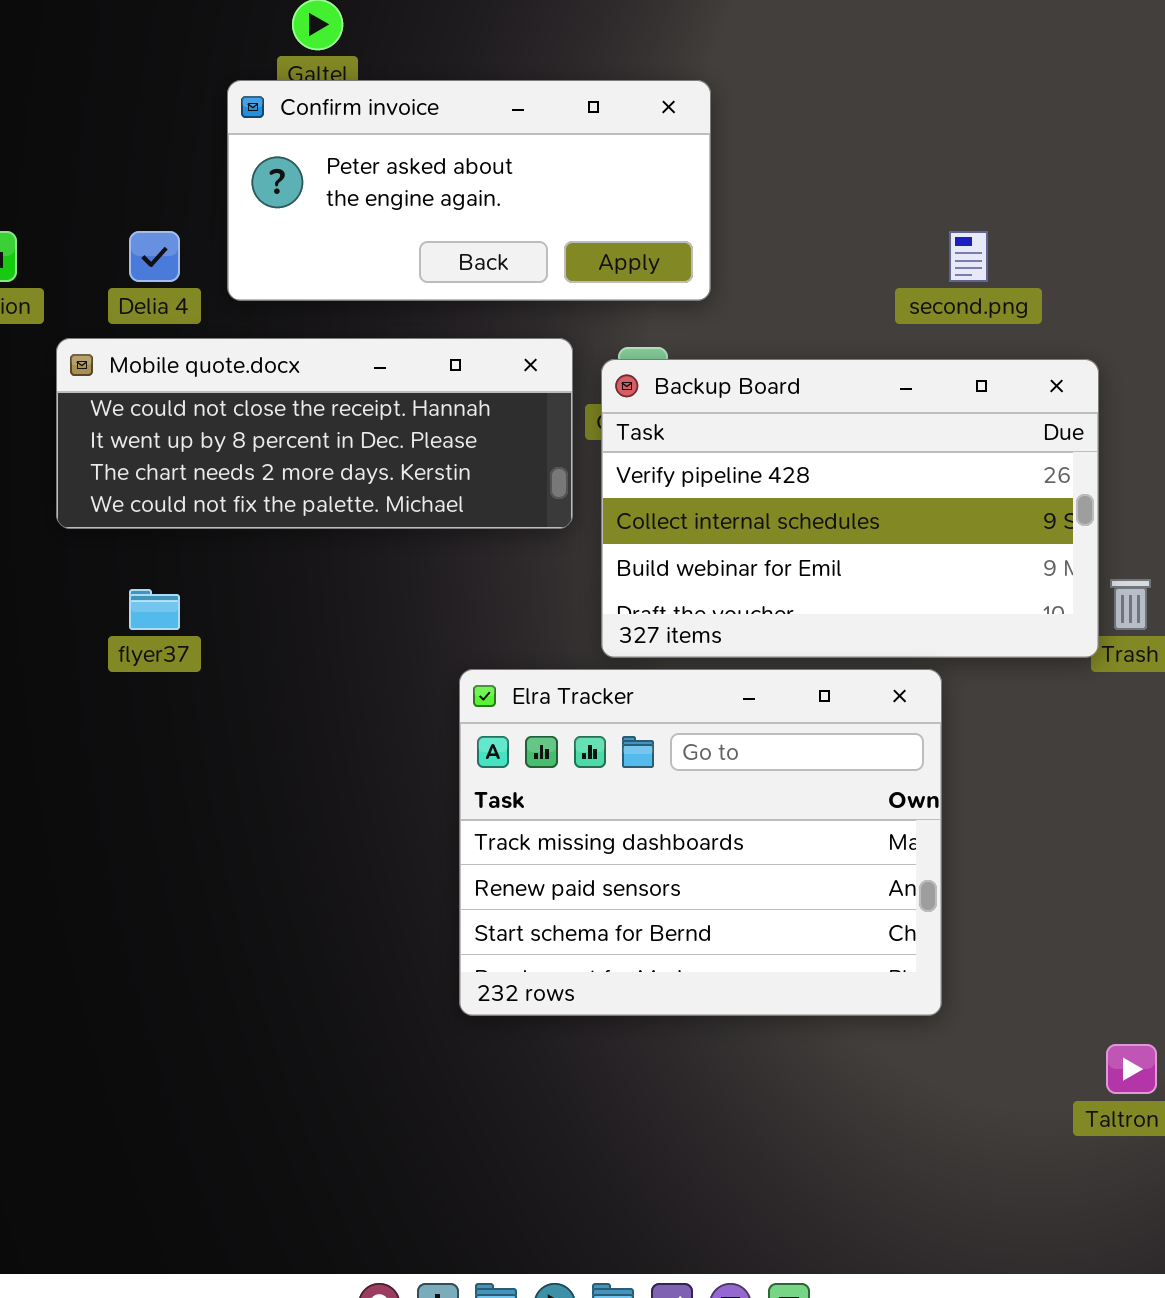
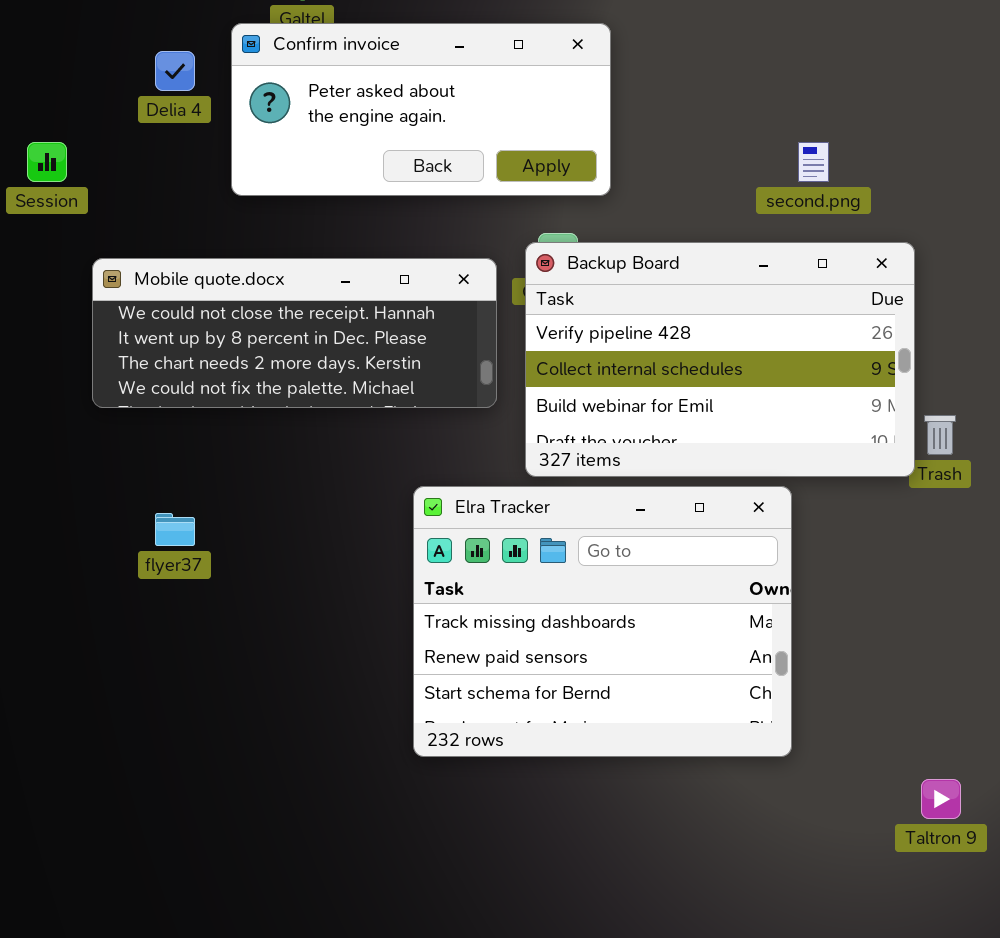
Delia 4: [129,231,180,282] -> [155,51,195,91], moved
Mobile quote.docx: [56,338,573,529] -> [92,258,497,408], moved
flyer37: [129,589,180,630] -> [155,513,195,546], moved

